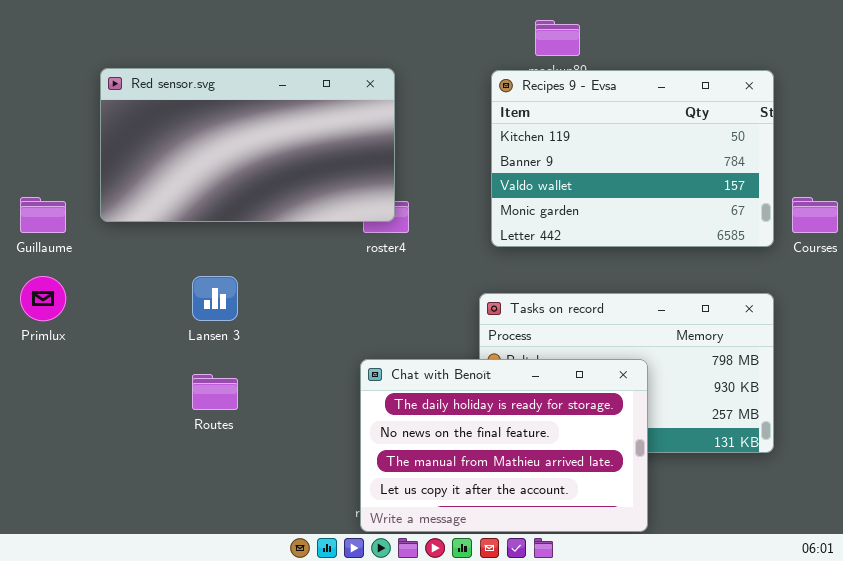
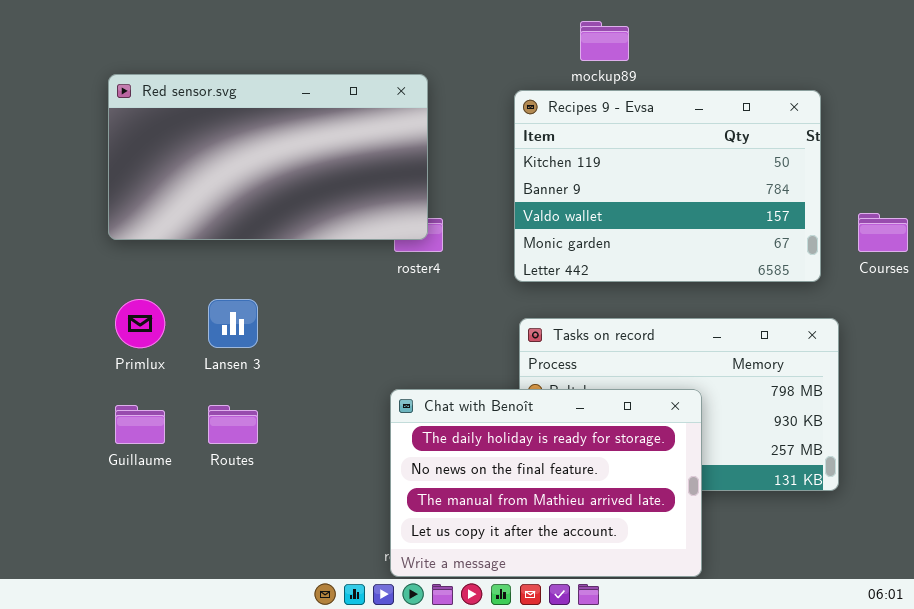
Recipes 9 - Evsa: [491,70,774,247] -> [514,90,821,282], moved
Guillaume: [20,197,66,233] -> [115,405,165,444], moved
Primlux: [20,276,66,321] -> [115,299,165,348], moved

